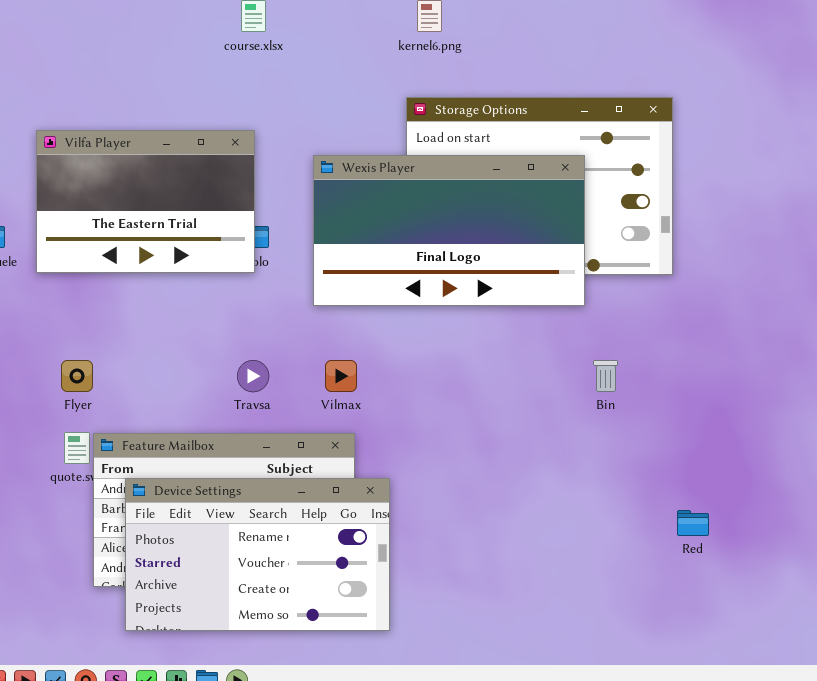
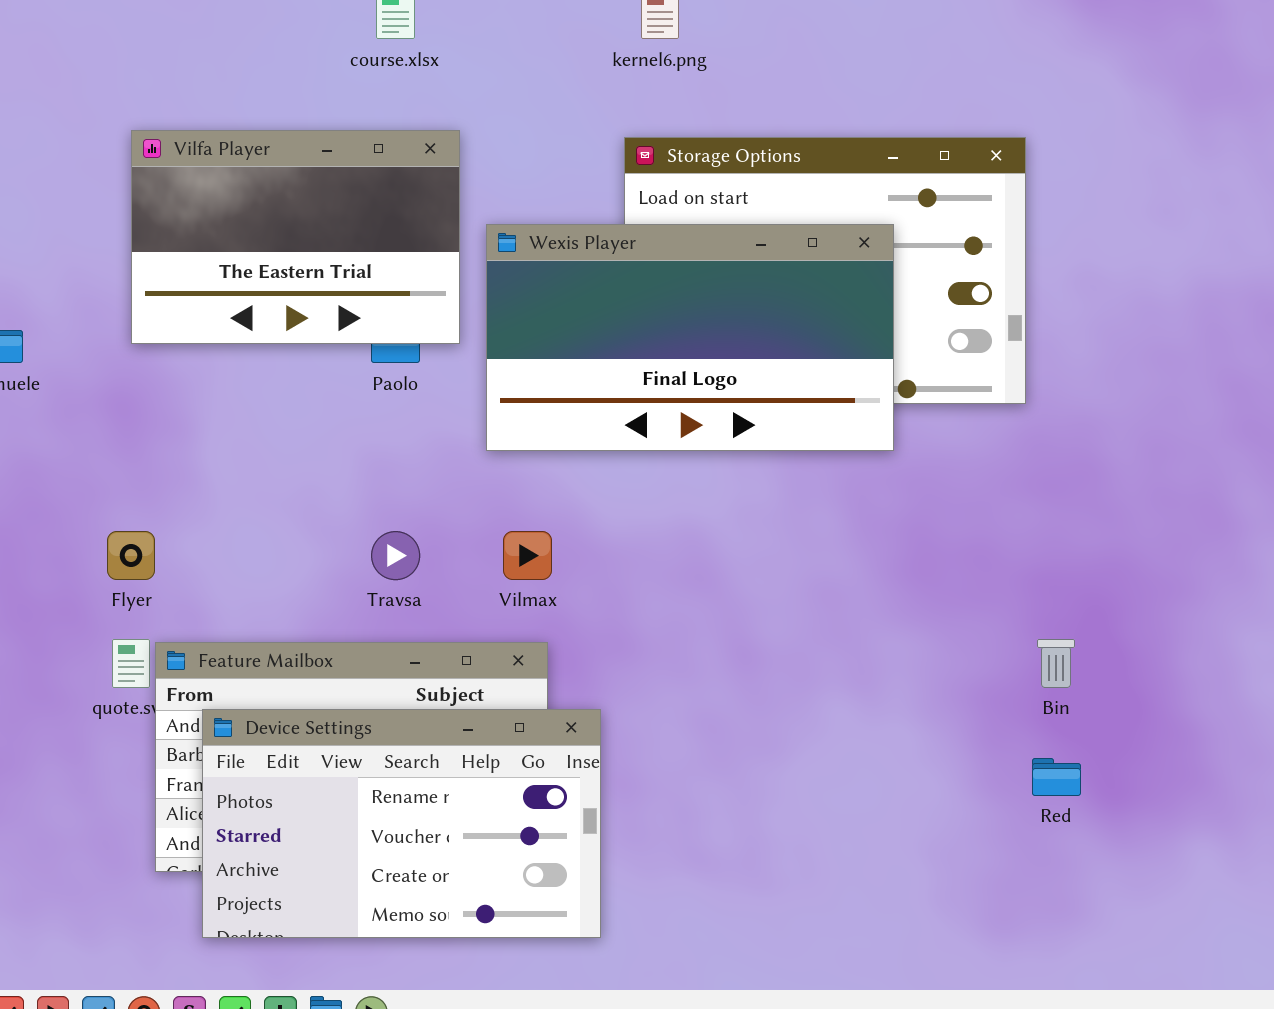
Vilfa Player: [36,130,255,273] -> [131,130,460,344], moved
Bin: [593,360,618,392] -> [1037,639,1075,688], moved

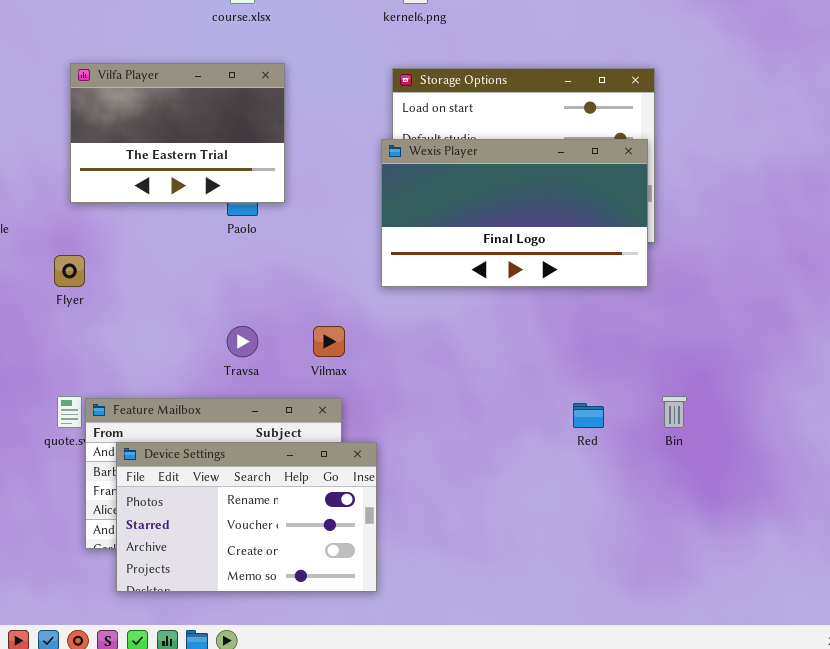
Wexis Player: [486,224,894,451] -> [381,139,648,287], moved
Flyer: [107,531,155,580] -> [54,255,85,287], moved
Red: [1032,758,1081,796] -> [573,403,604,428], moved

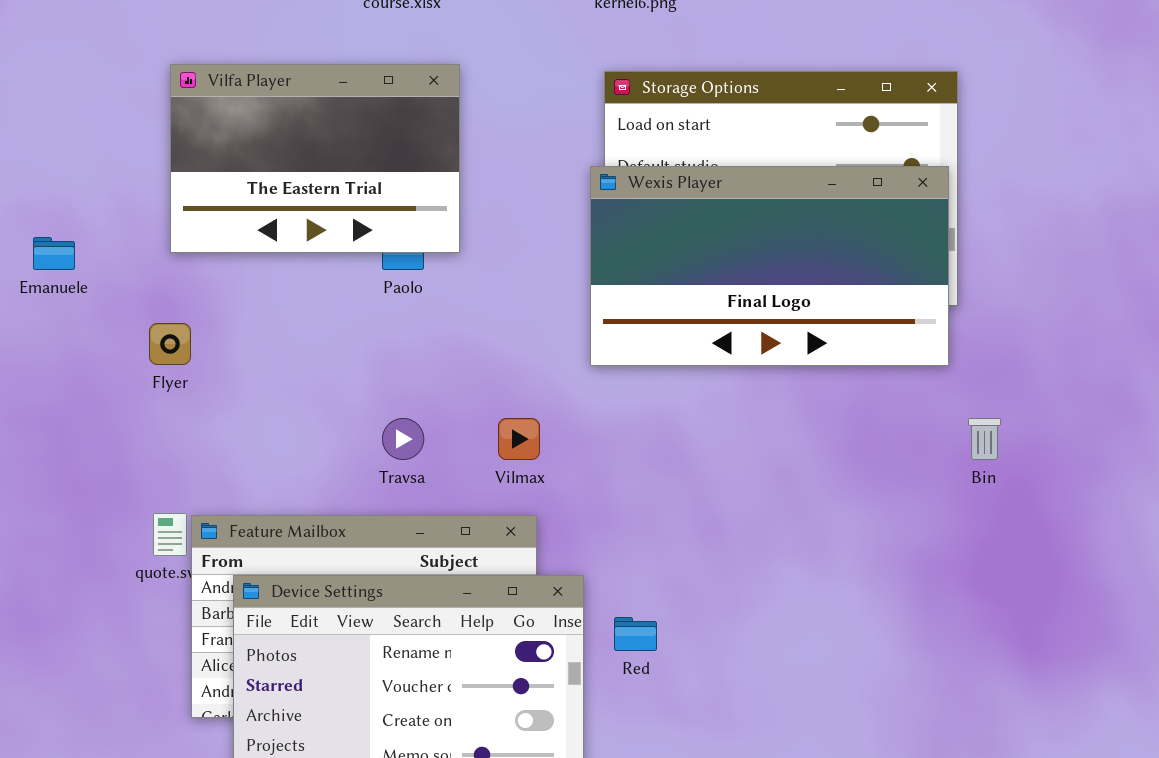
Bin: [662,396,687,428] -> [968,418,1001,460], moved
Red: [573,403,604,428] -> [614,617,657,651], moved

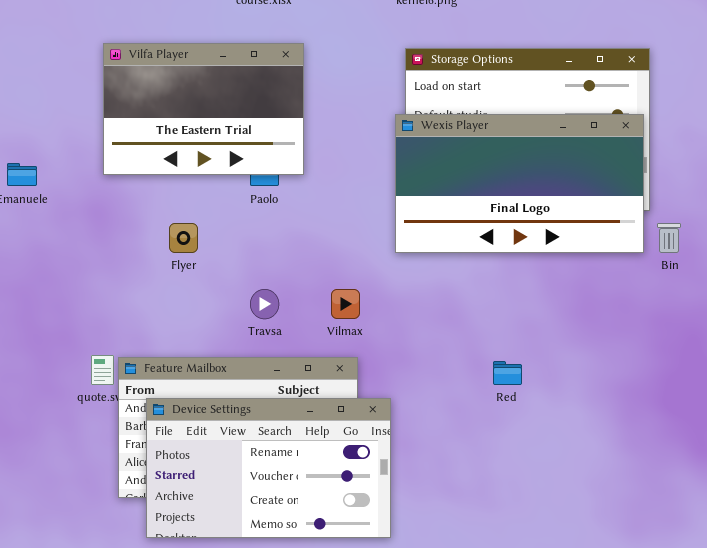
Flyer: [149,323,191,365] -> [169,223,198,253], moved
Bin: [968,418,1001,460] -> [657,223,681,253], moved
Red: [614,617,657,651] -> [493,361,522,385], moved

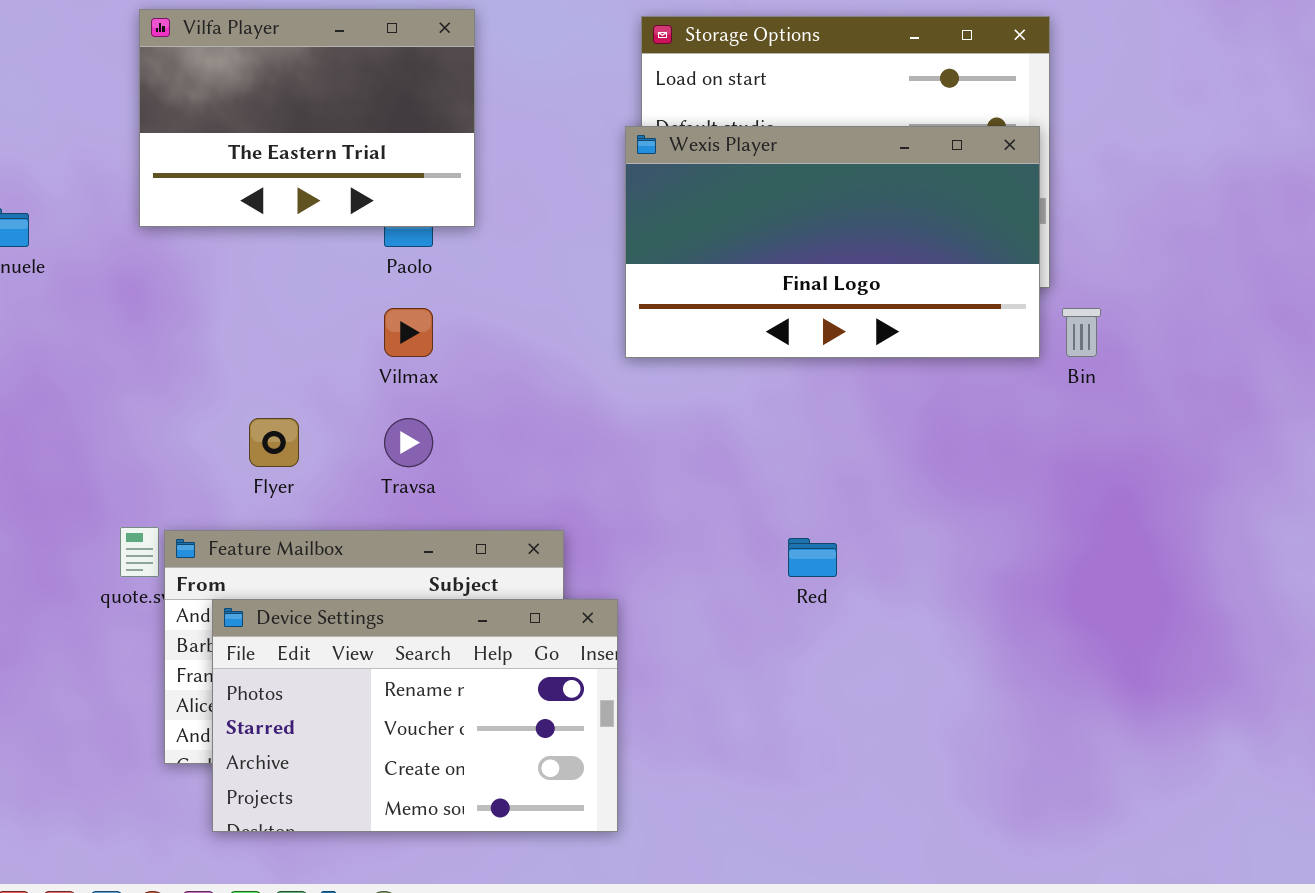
Flyer: [169,223,198,253] -> [249,418,299,467], moved
Vilmax: [331,289,360,319] -> [384,308,433,357], moved

